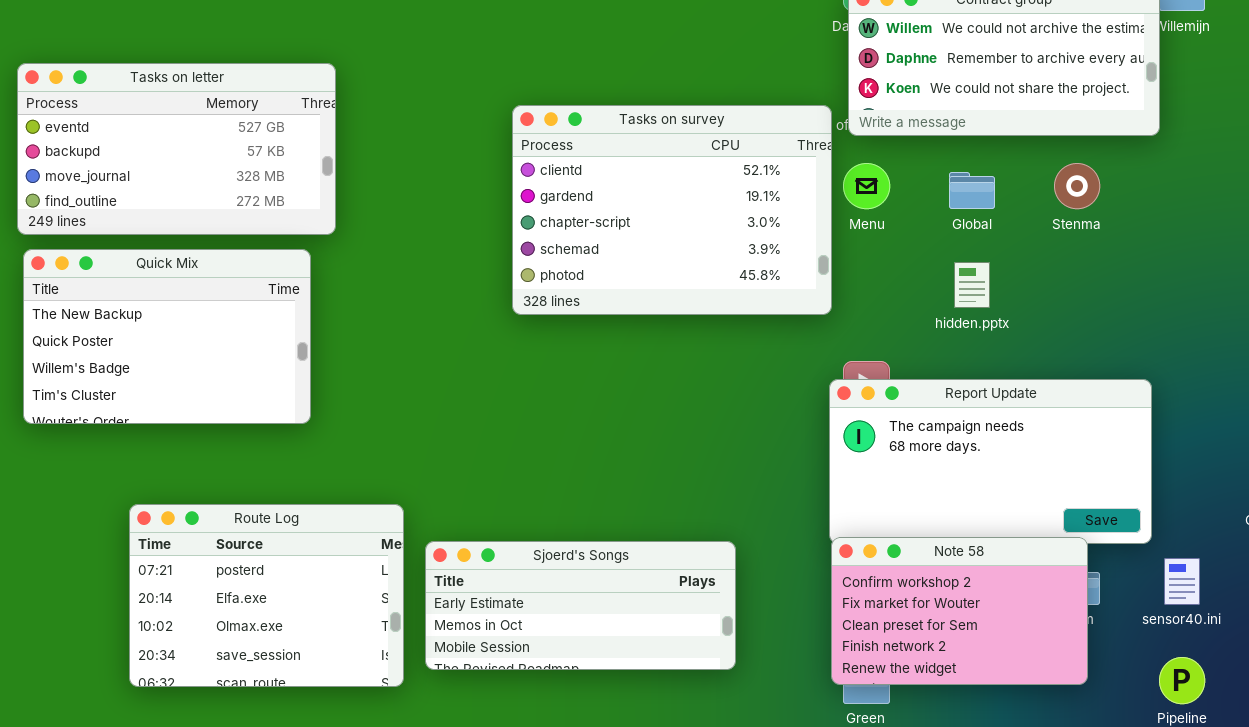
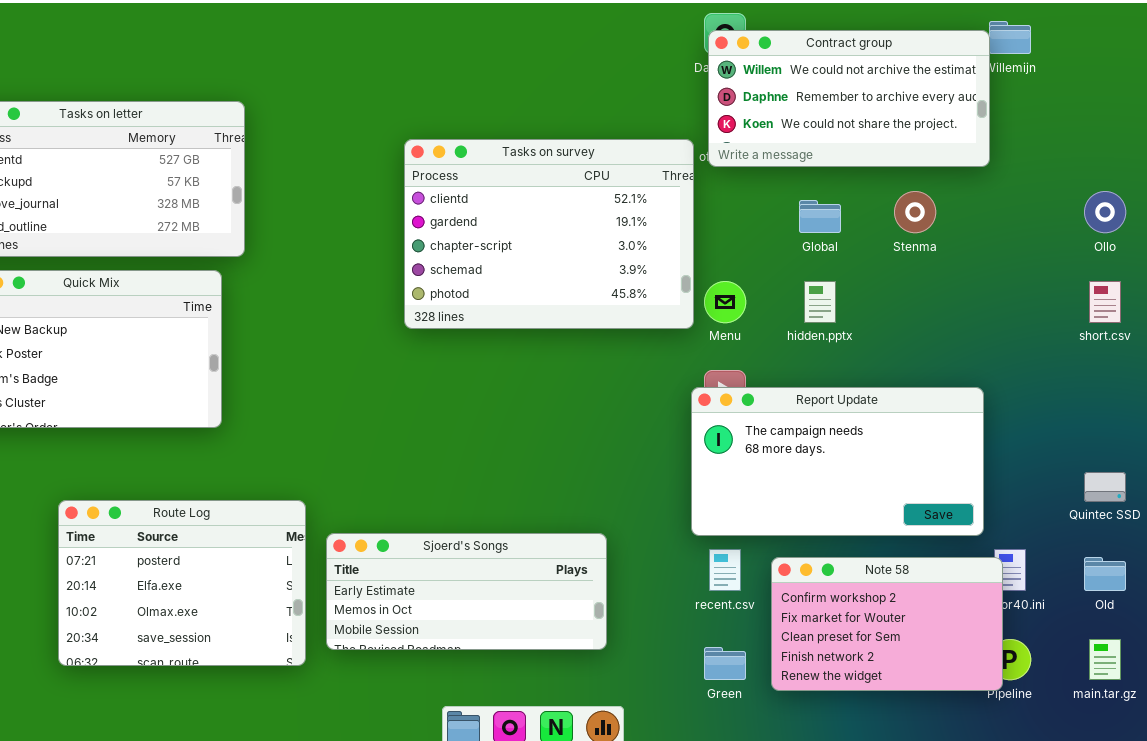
Menu: [843,163,890,209] -> [704,281,746,323], moved
Note 58: [831,537,1088,685] -> [771,557,1003,691], moved

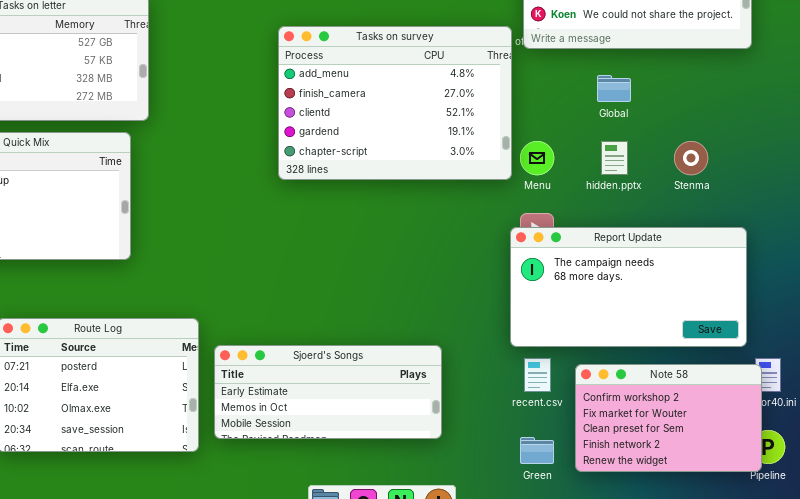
Tasks on survey: [404,139,694,329] -> [278,26,512,180], scrolled up 2 rows
Stenma: [894,191,936,233] -> [674,141,708,175], moved

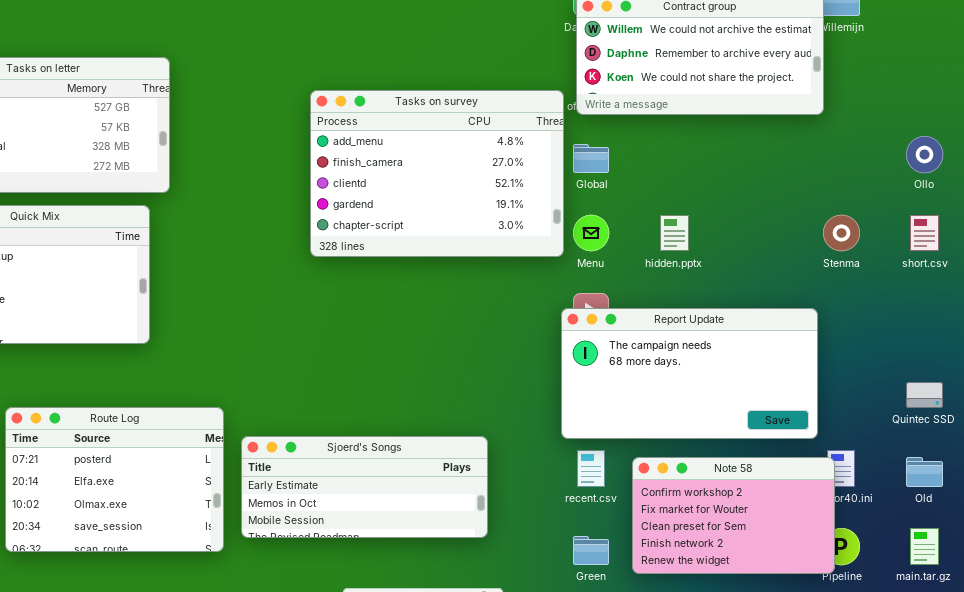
Global: [597,75,631,102] -> [573,144,609,173], moved
Stenma: [674,141,708,175] -> [823,215,860,251], moved

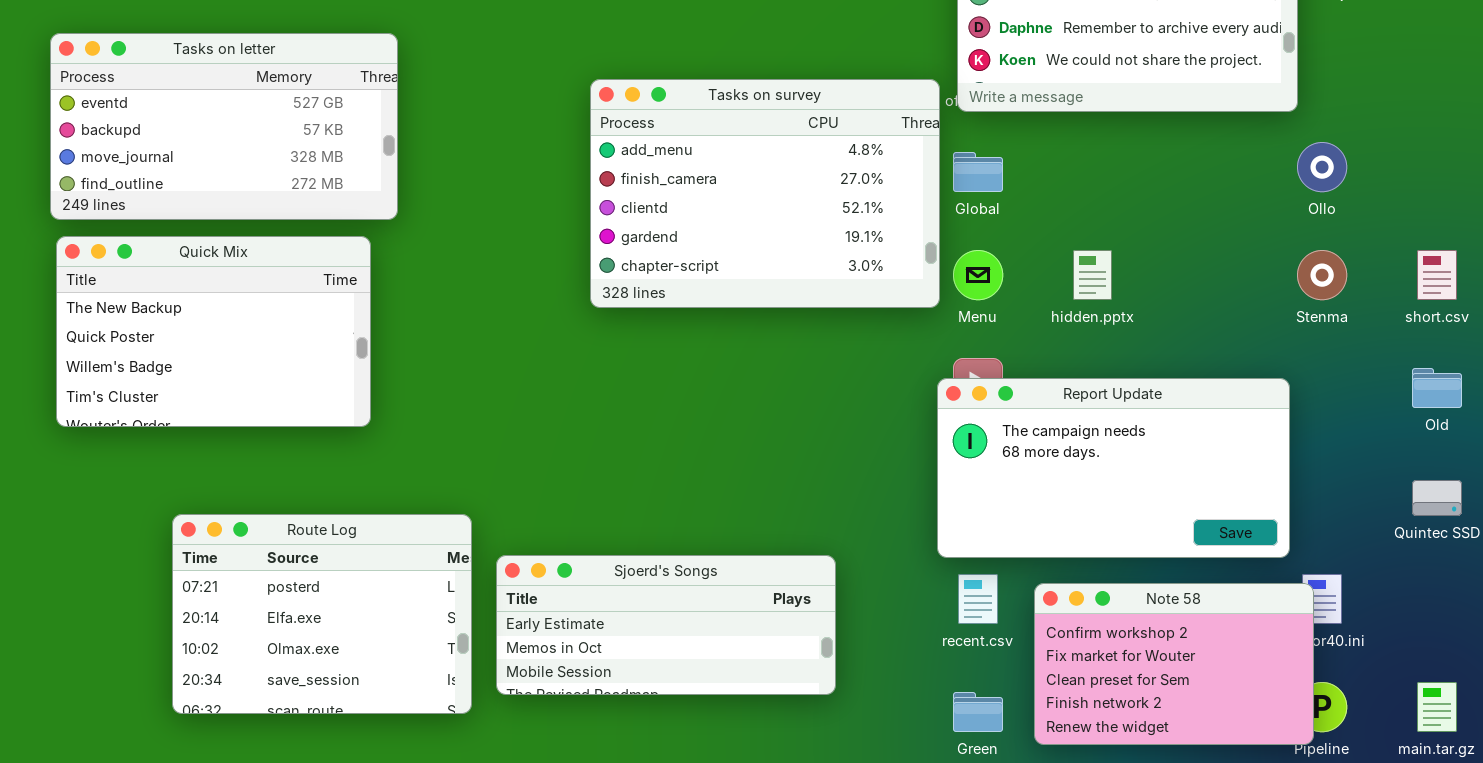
Ollo: [906,136,943,173] -> [1297,142,1347,192], moved
Old: [906,457,943,487] -> [1412,368,1462,408], moved

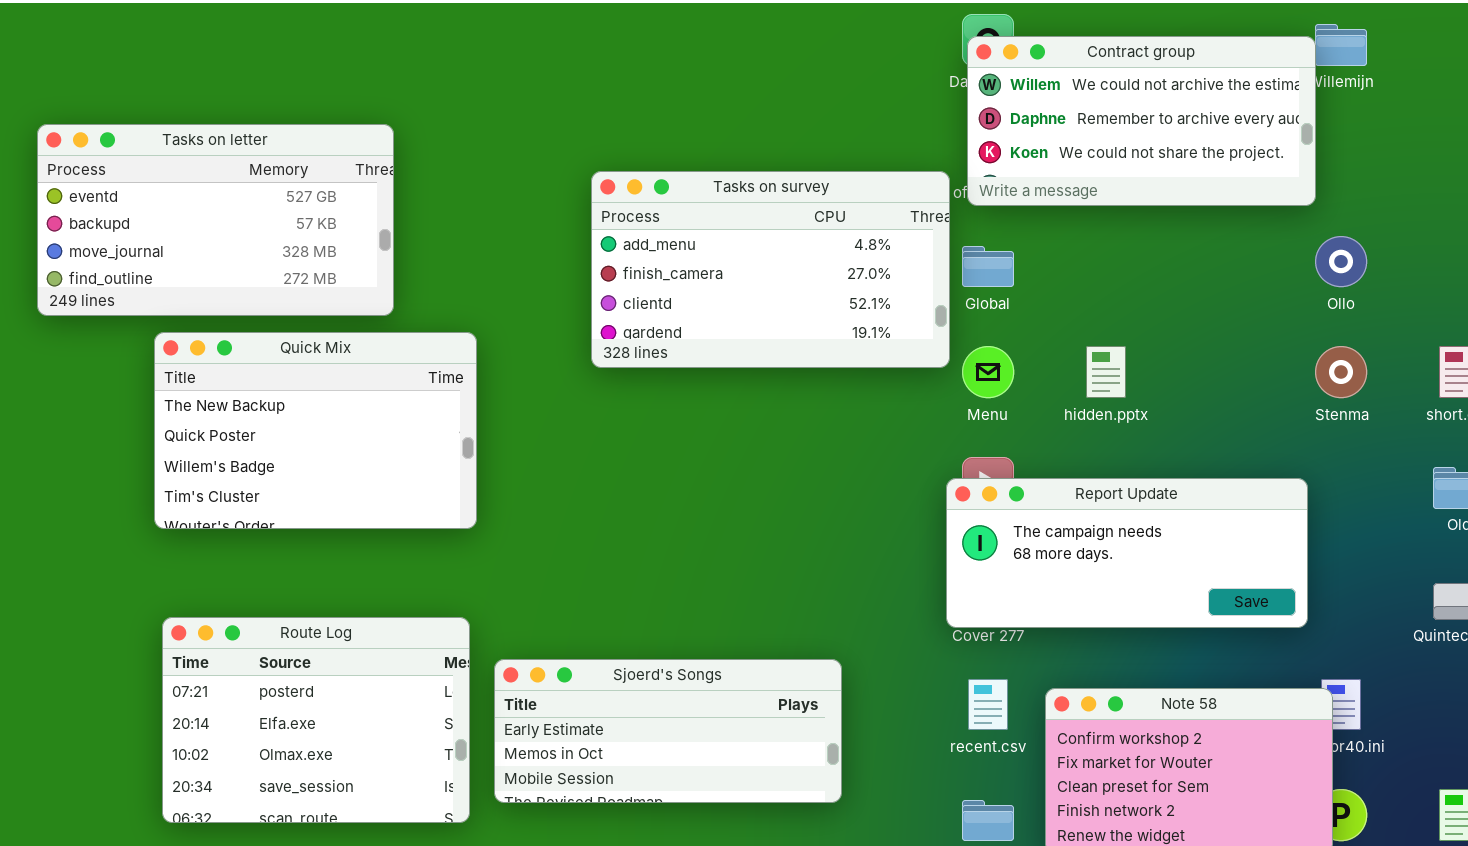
Tasks on survey: [590,79,940,308] -> [591,171,950,368], resized
Quick Mix: [56,236,371,427] -> [154,332,477,529], moved
Report Update: [937,378,1290,558] -> [946,478,1308,628], resized

